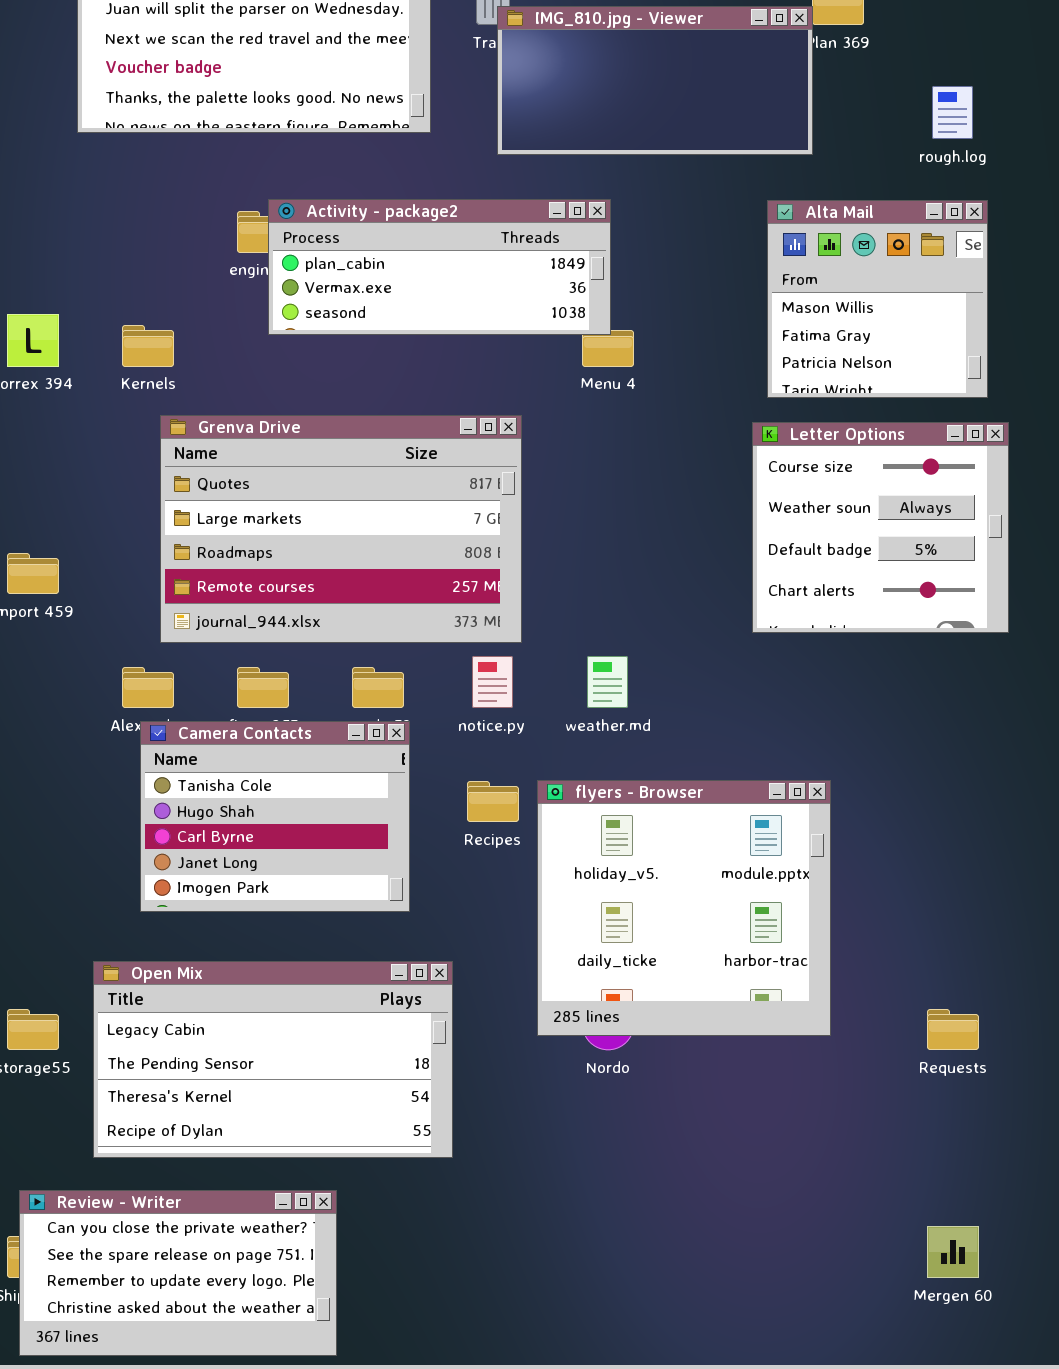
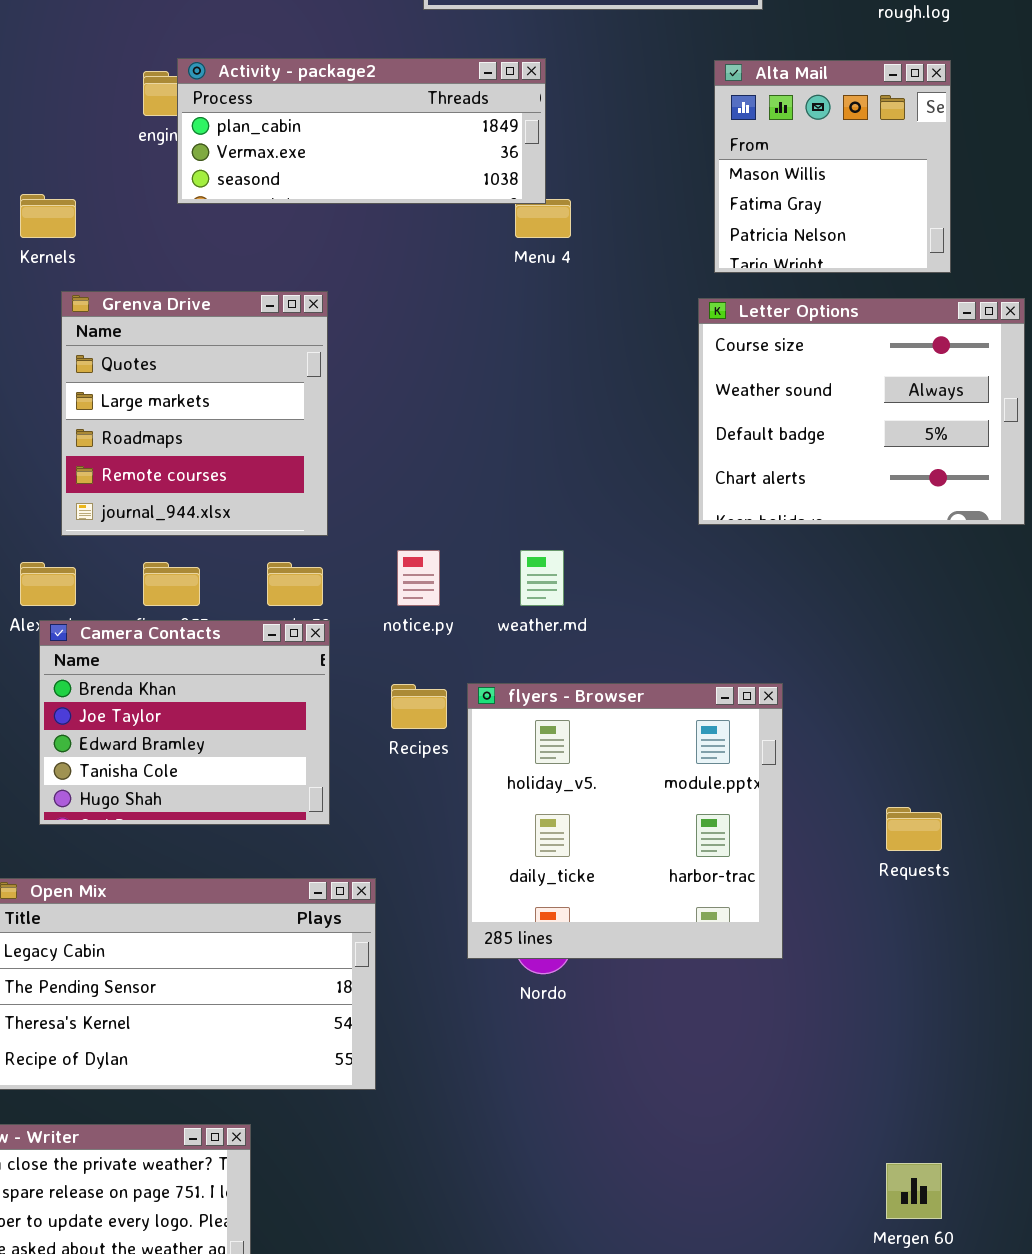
Grenva Drive: [160,415,522,643] -> [61,291,328,536], resized
Letter Options: [752,422,1009,633] -> [698,298,1025,525], resized
Camera Contacts: [140,721,410,912] -> [39,620,330,825], scrolled up 3 rows
Requests: [927,1009,979,1050] -> [886,807,942,851], moved

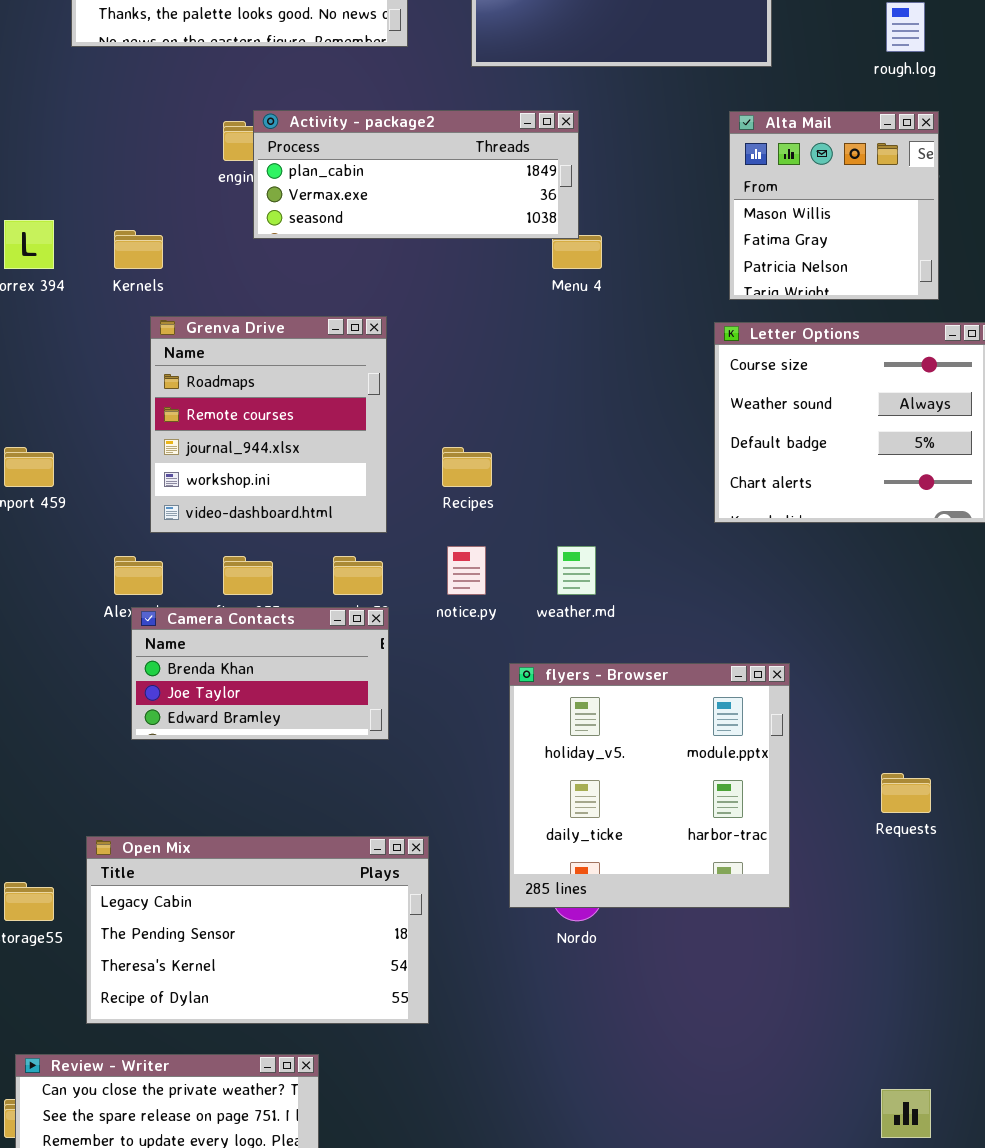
Grenva Drive: [61,291,328,536] -> [150,316,387,533], scrolled down 2 rows
Camera Contacts: [39,620,330,825] -> [131,607,389,740], resized
Recipes: [391,684,447,729] -> [442,447,492,487], moved

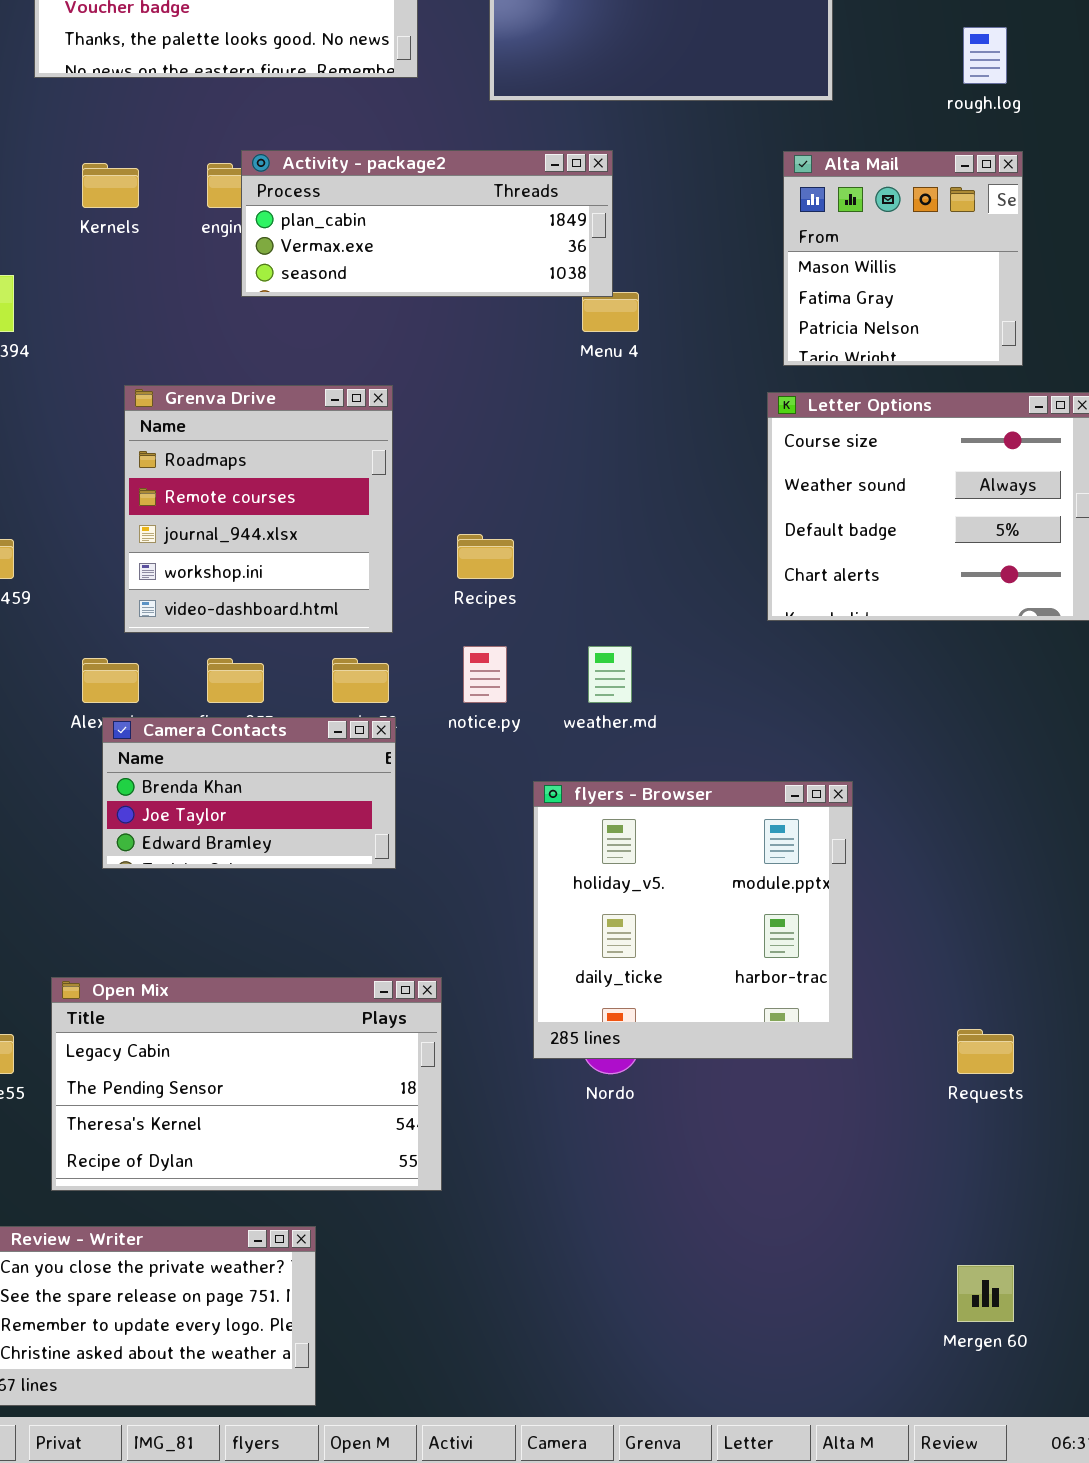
Kernels: [114,230,163,269] -> [82,163,139,208], moved
Requests: [881,773,931,813] -> [957,1029,1014,1074], moved

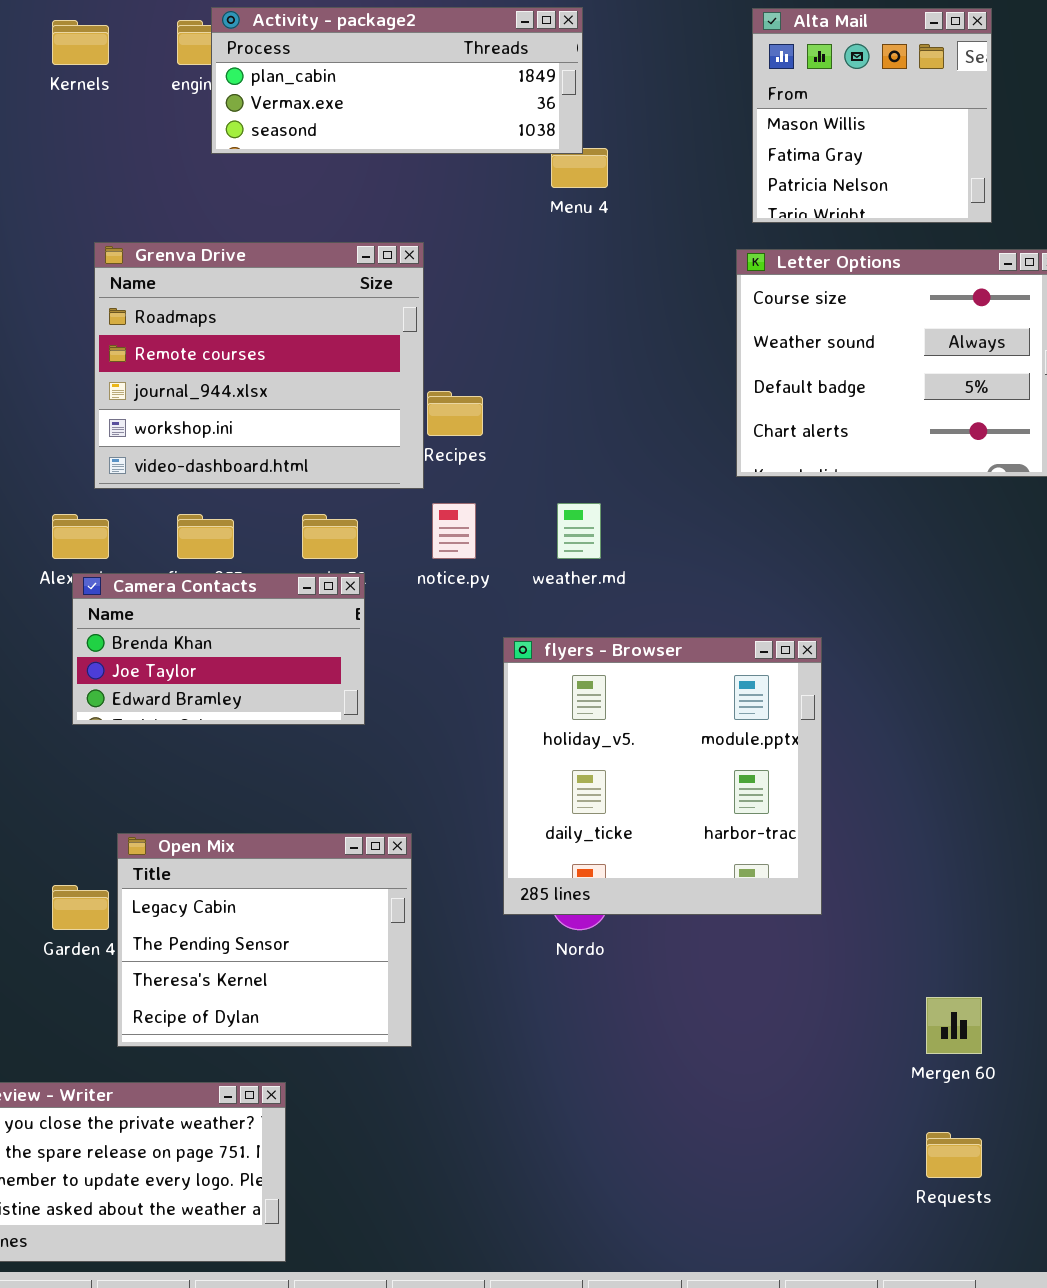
Grenva Drive: [124,385,393,633] -> [94,242,424,489], resized
Open Mix: [51,977,442,1191] -> [117,833,412,1047], resized
Requests: [957,1029,1014,1074] -> [926,1132,982,1178], moved
Mergen 60: [957,1265,1014,1322] -> [926,997,982,1054], moved

